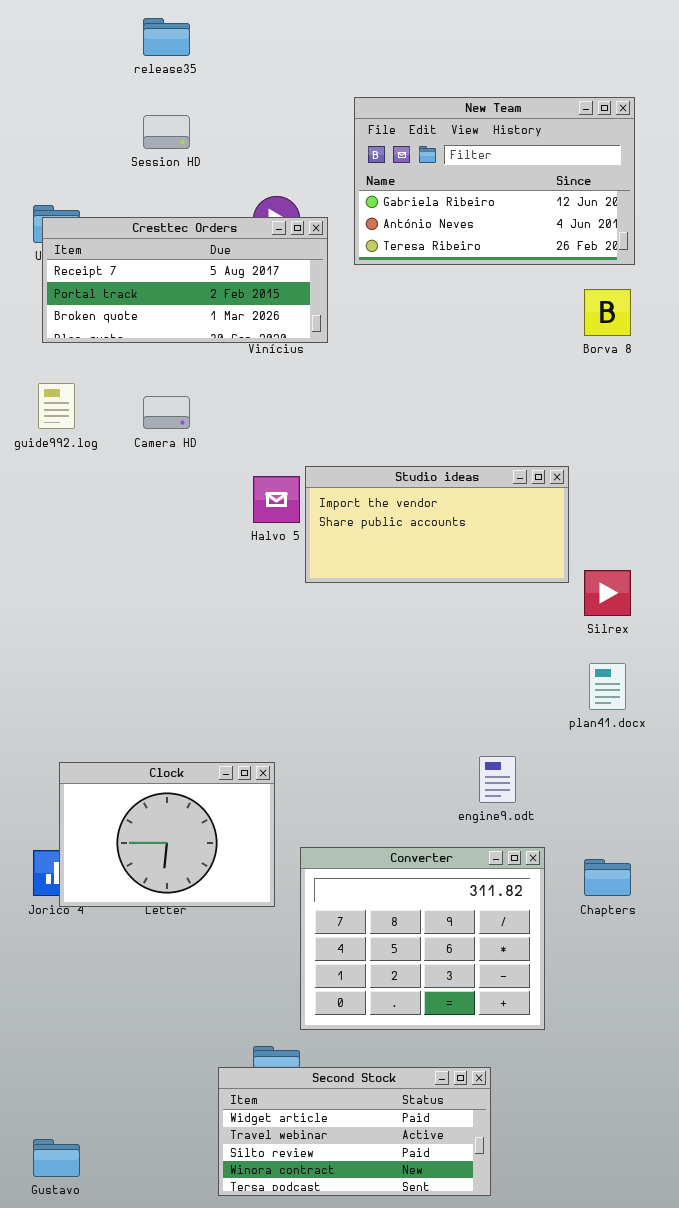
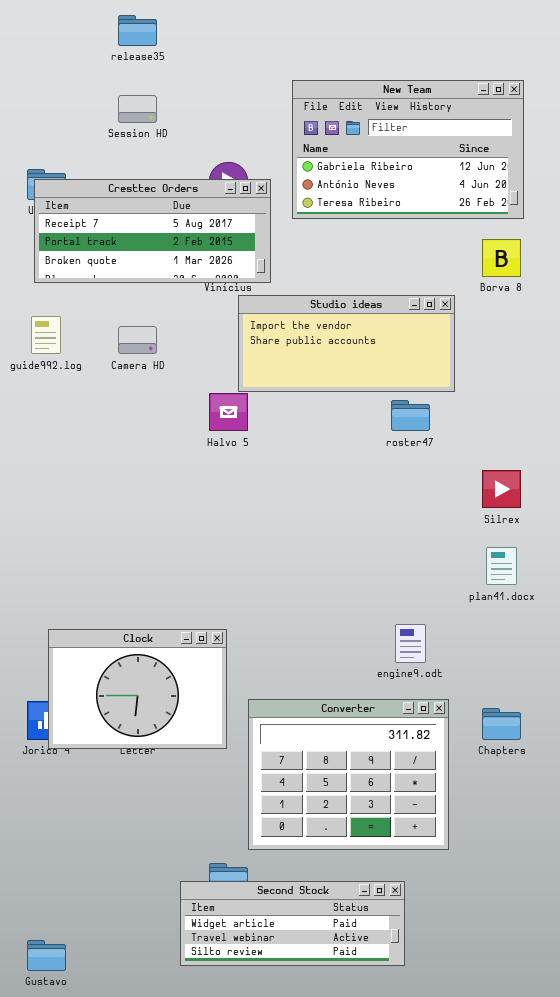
Studio ideas: [305,466,569,583] -> [238,295,455,392], moved
Second Stock: [218,1067,491,1196] -> [180,881,405,966], resized

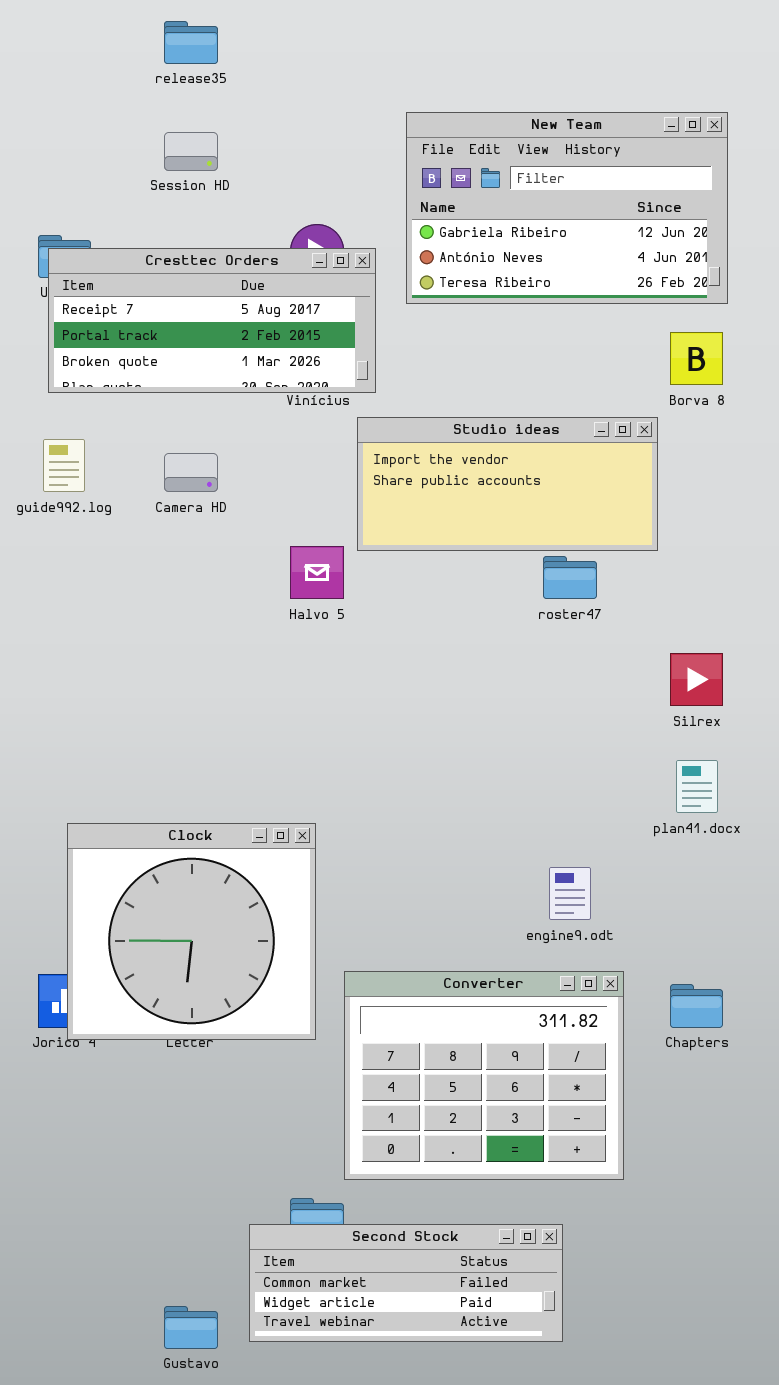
Studio ideas: [238,295,455,392] -> [357,417,658,551], moved
Clock: [48,629,227,749] -> [67,823,316,1040], resized
Second Stock: [180,881,405,966] -> [249,1224,563,1342], scrolled up 1 row
Gustavo: [27,940,66,971] -> [164,1306,218,1349], moved

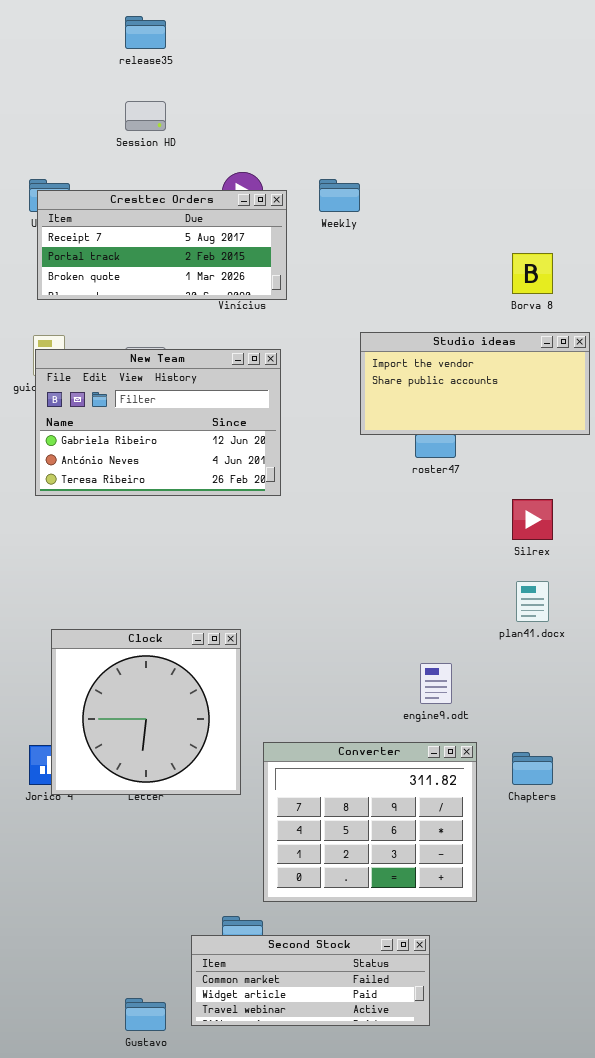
New Team: [406,112,728,304] -> [35,349,281,496], moved
Studio ideas: [357,417,658,551] -> [360,332,590,435], moved

